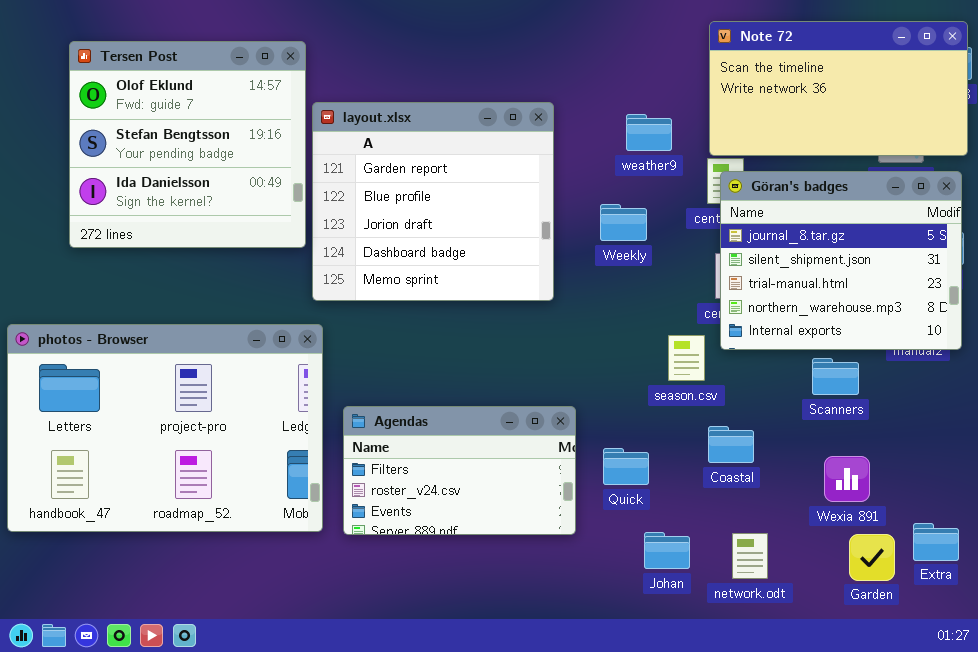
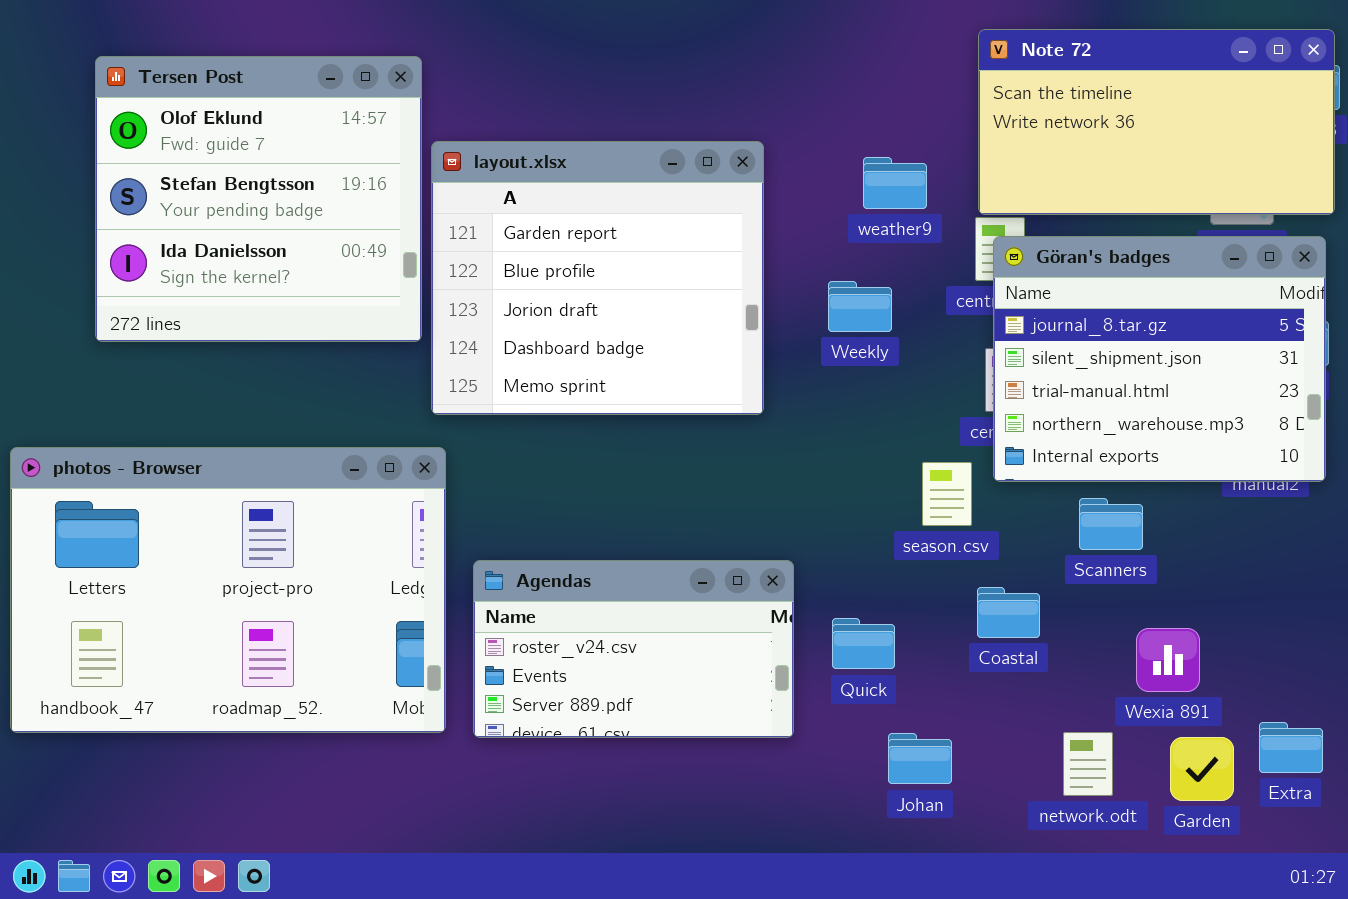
Scanners: [812,358,859,395] -> [1079,498,1143,550], moved
Agendas: [343,406,576,535] -> [473,560,794,738], scrolled down 1 row
network.odt: [732,533,768,579] -> [1063,732,1113,796], moved

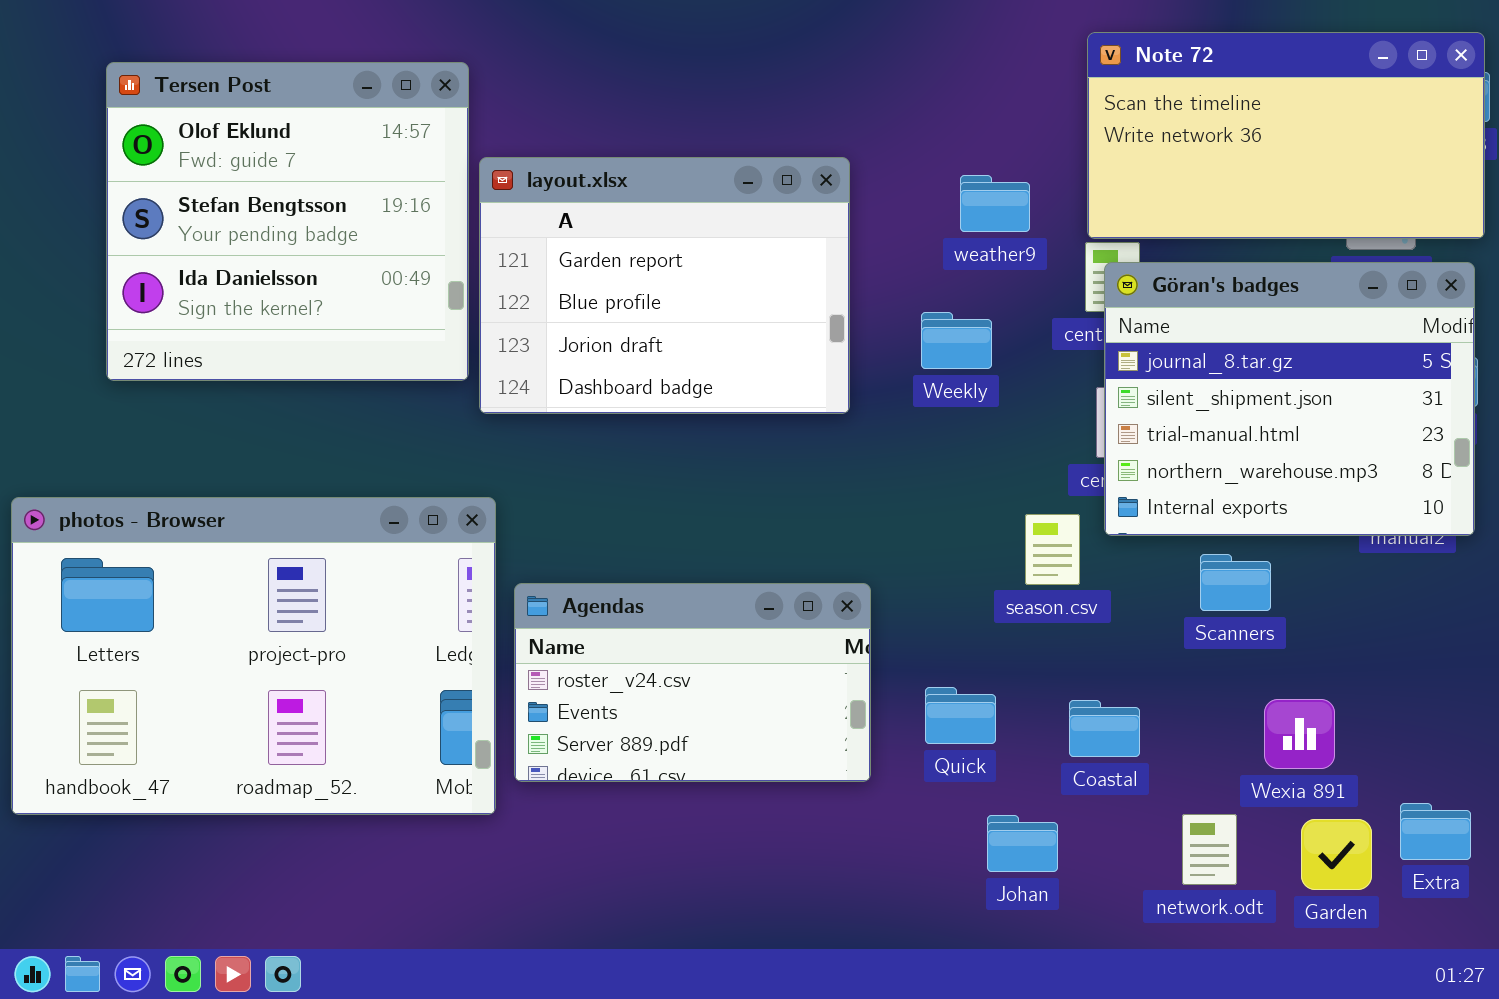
layout.xlsx: [431,141,764,415] -> [479,157,850,414], resized
Agendas: [473,560,794,738] -> [514,583,871,782], moved
Coastal: [977,587,1040,638] -> [1069,700,1140,757], moved

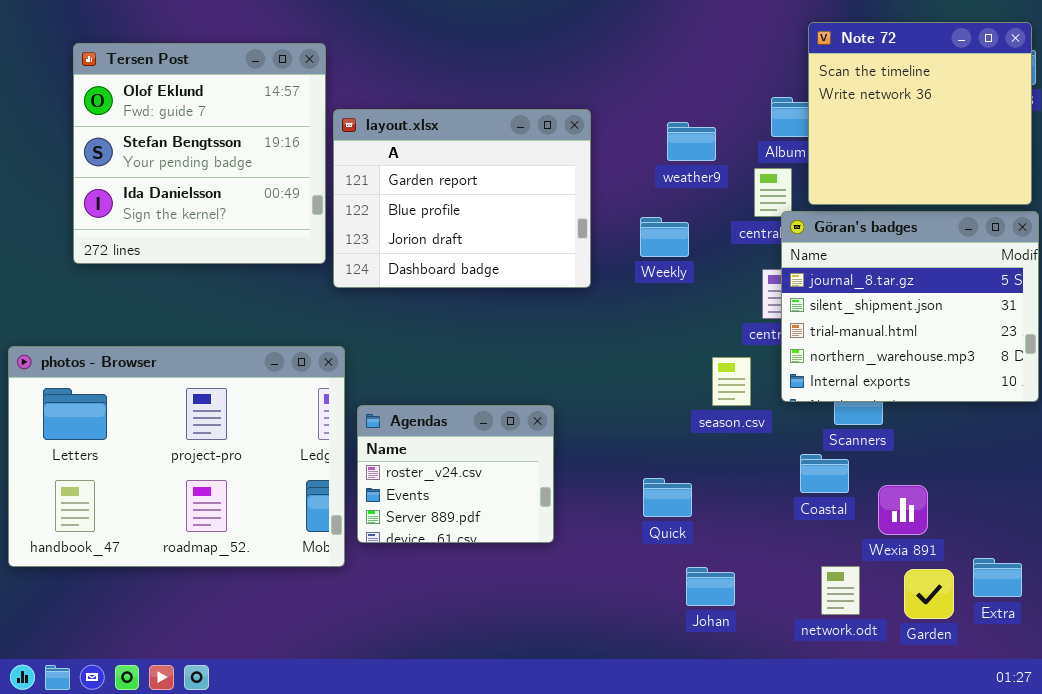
Note 72: [1087,32,1485,239] -> [808,22,1032,205], resized
Göran's badges: [1104,262,1475,536] -> [781,211,1039,402], moved
Agendas: [514,583,871,782] -> [357,405,554,543], resized
Coastal: [1069,700,1140,757] -> [800,454,849,493], moved

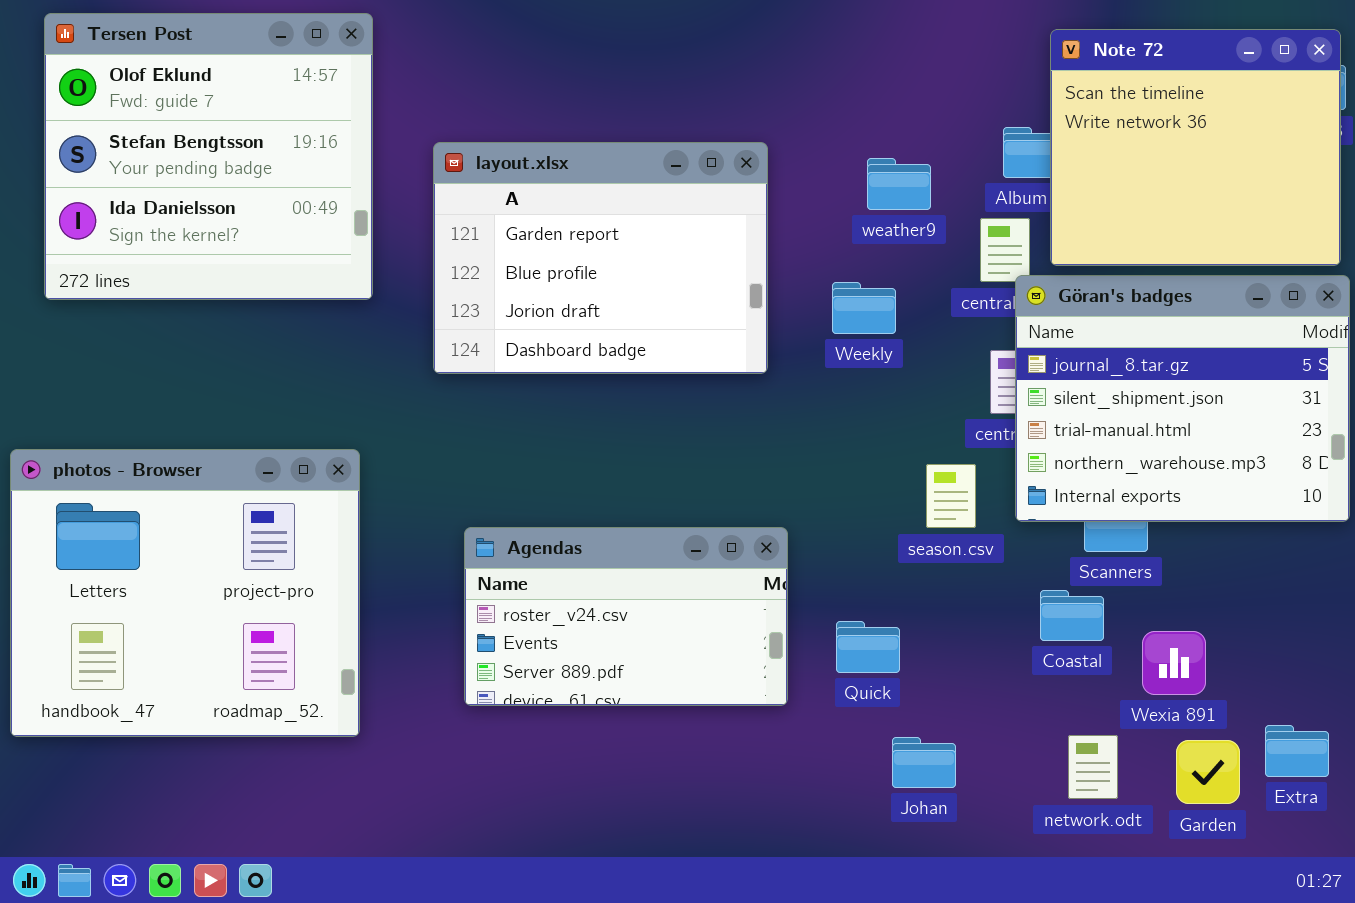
Tersen Post: [73,43,326,264] -> [44,13,373,300], moved
photos - Browser: [8,346,345,567] -> [10,449,360,737], resized
Agendas: [357,405,554,543] -> [464,527,788,706], resized

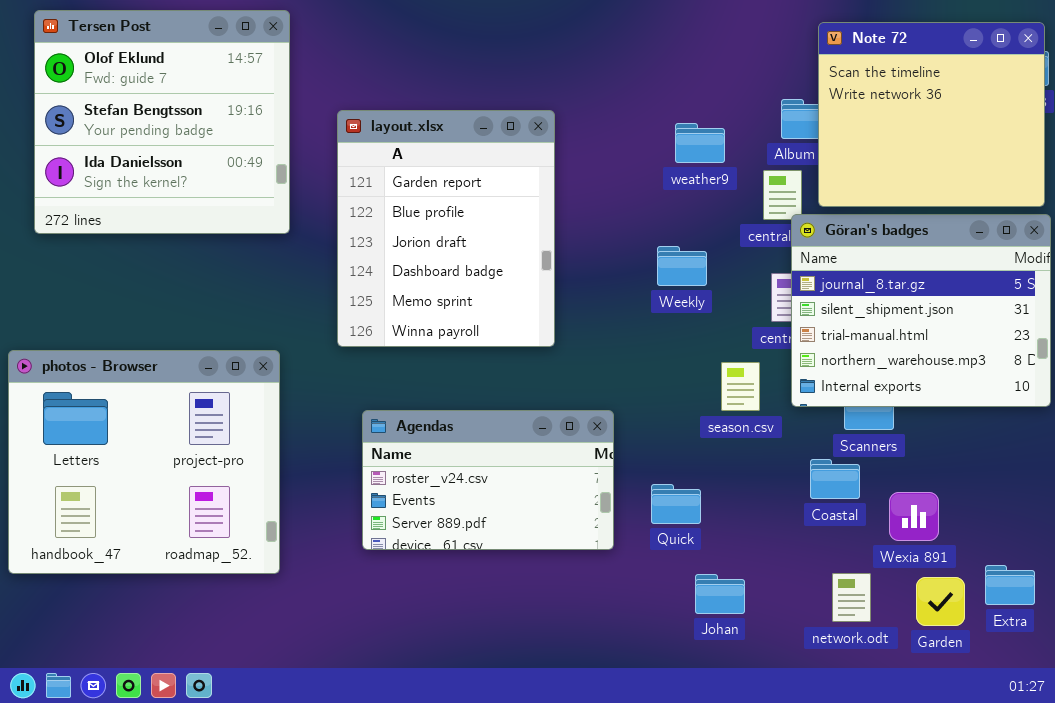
layout.xlsx: [433,142,768,374] -> [337,110,555,347], resized
Weekly: [832,282,896,334] -> [657,246,707,286], moved

